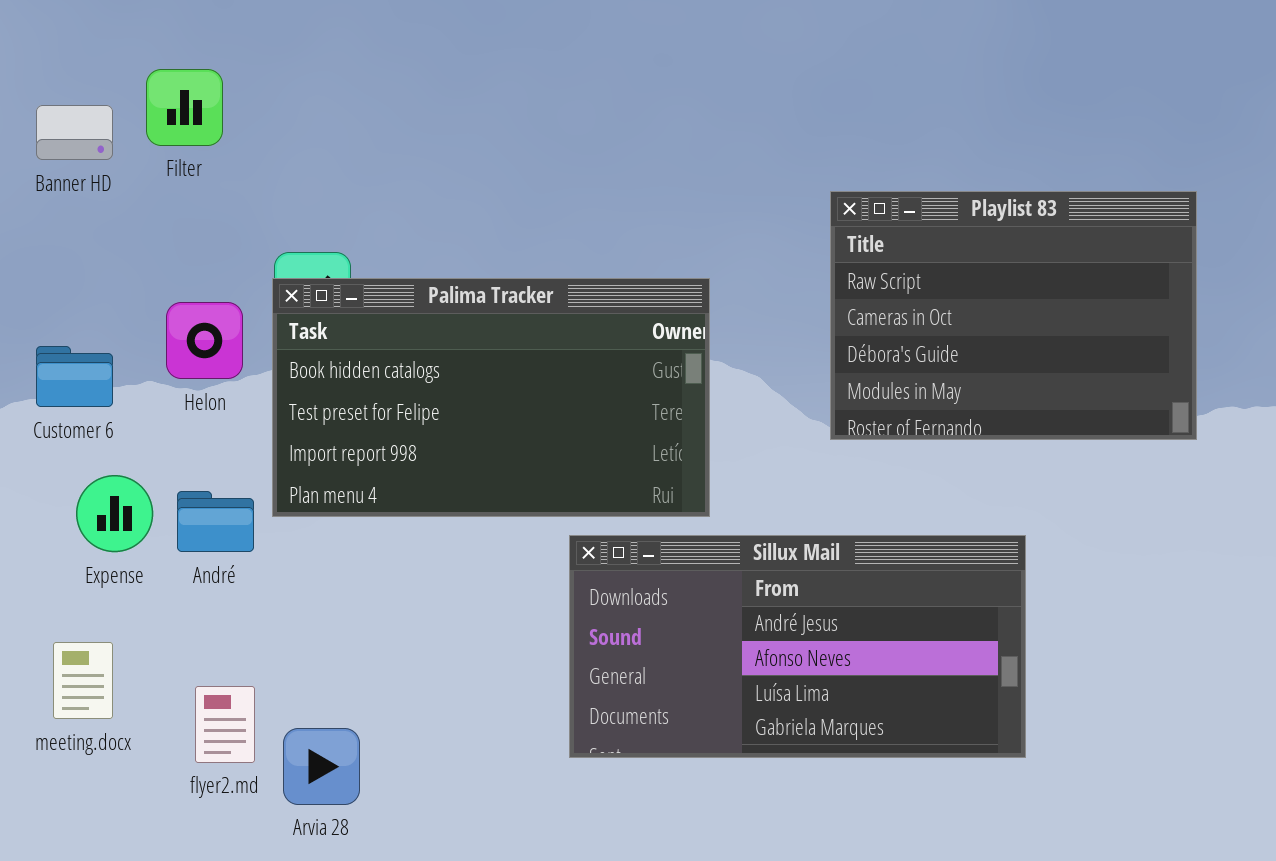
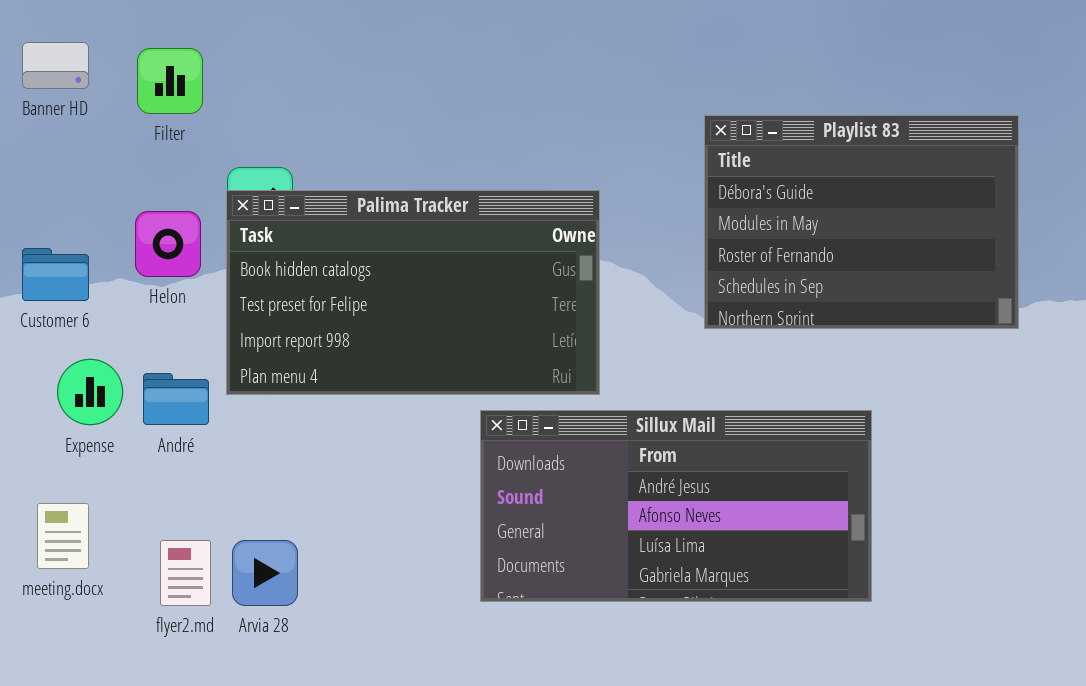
Filter: [146,69,223,146] -> [137,48,203,114], moved
Playlist 83: [830,191,1197,440] -> [704,115,1019,329], scrolled down 2 rows
Arvia 28: [283,728,360,805] -> [232,540,298,606], moved

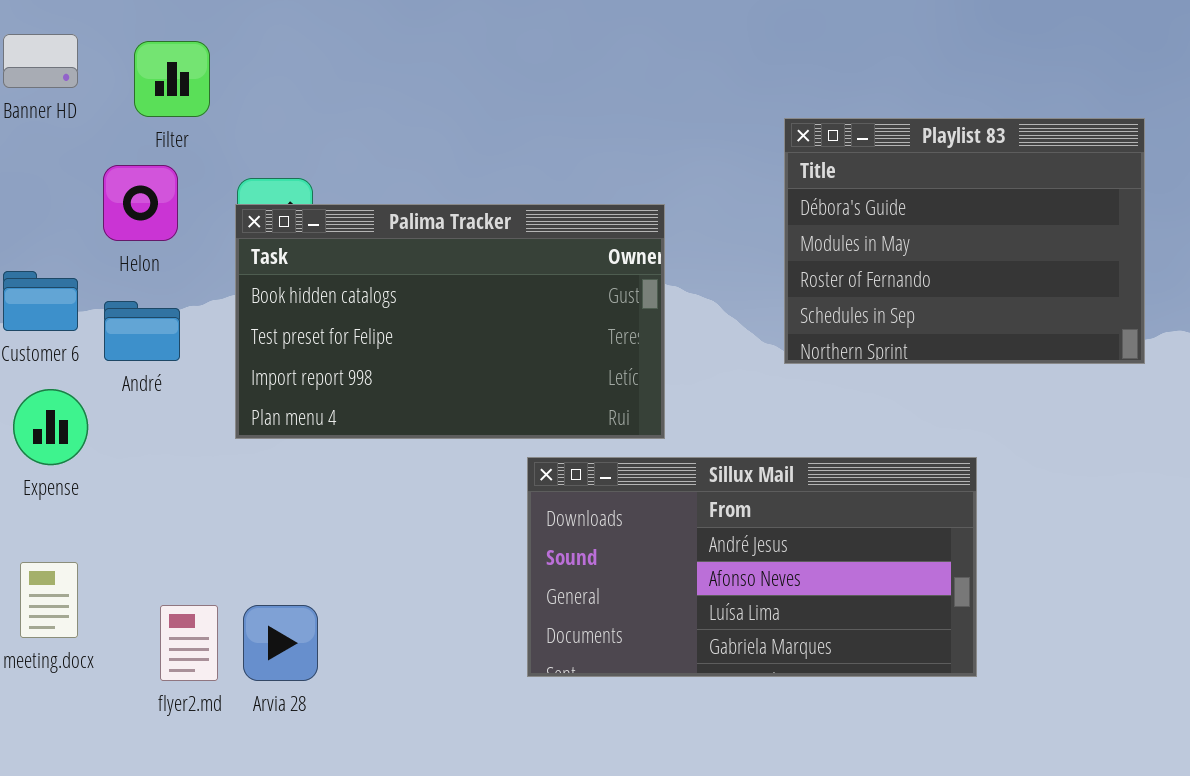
Helon: [135,211,201,277] -> [103,165,178,241], moved
Expense: [57,359,123,425] -> [13,389,88,465], moved
André: [143,373,209,425] -> [104,301,180,361], moved

